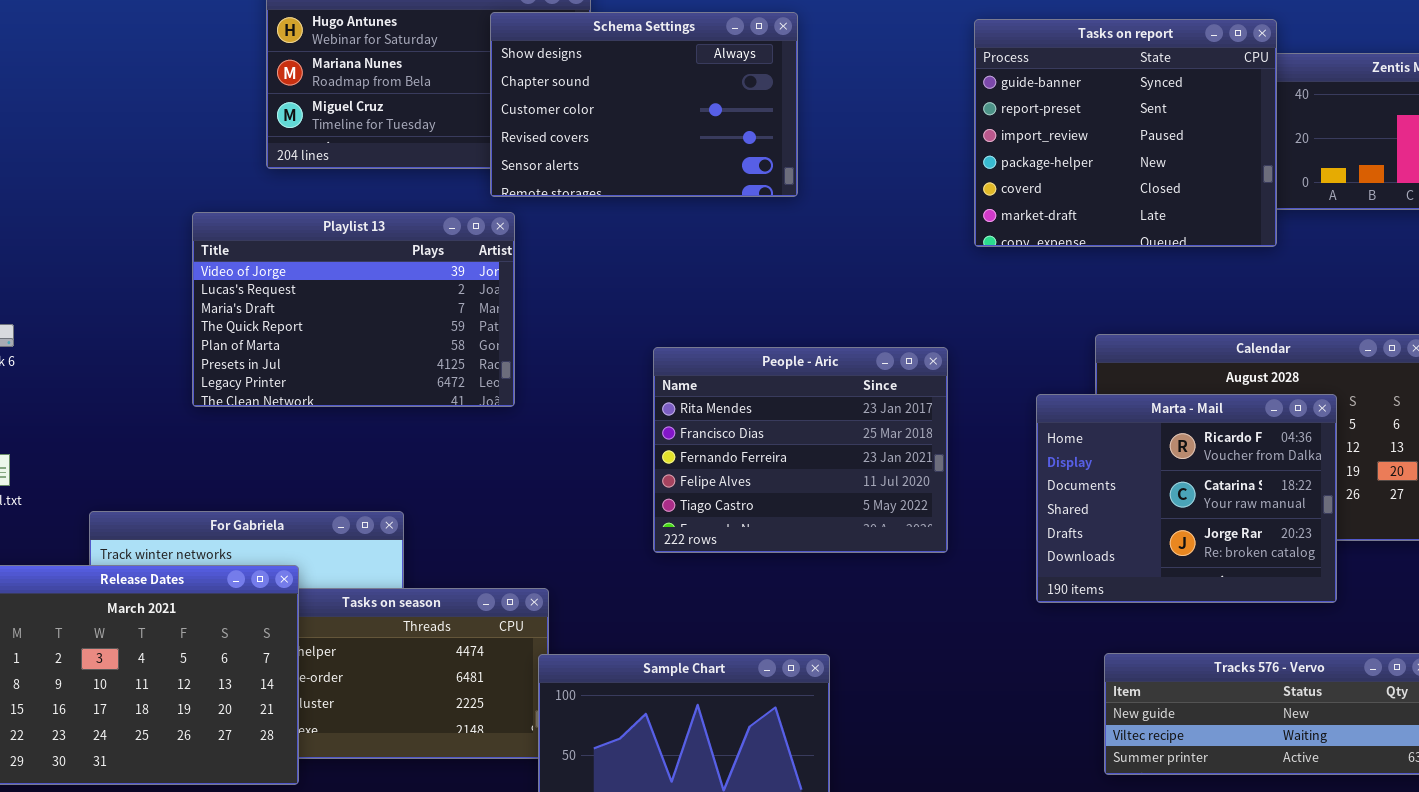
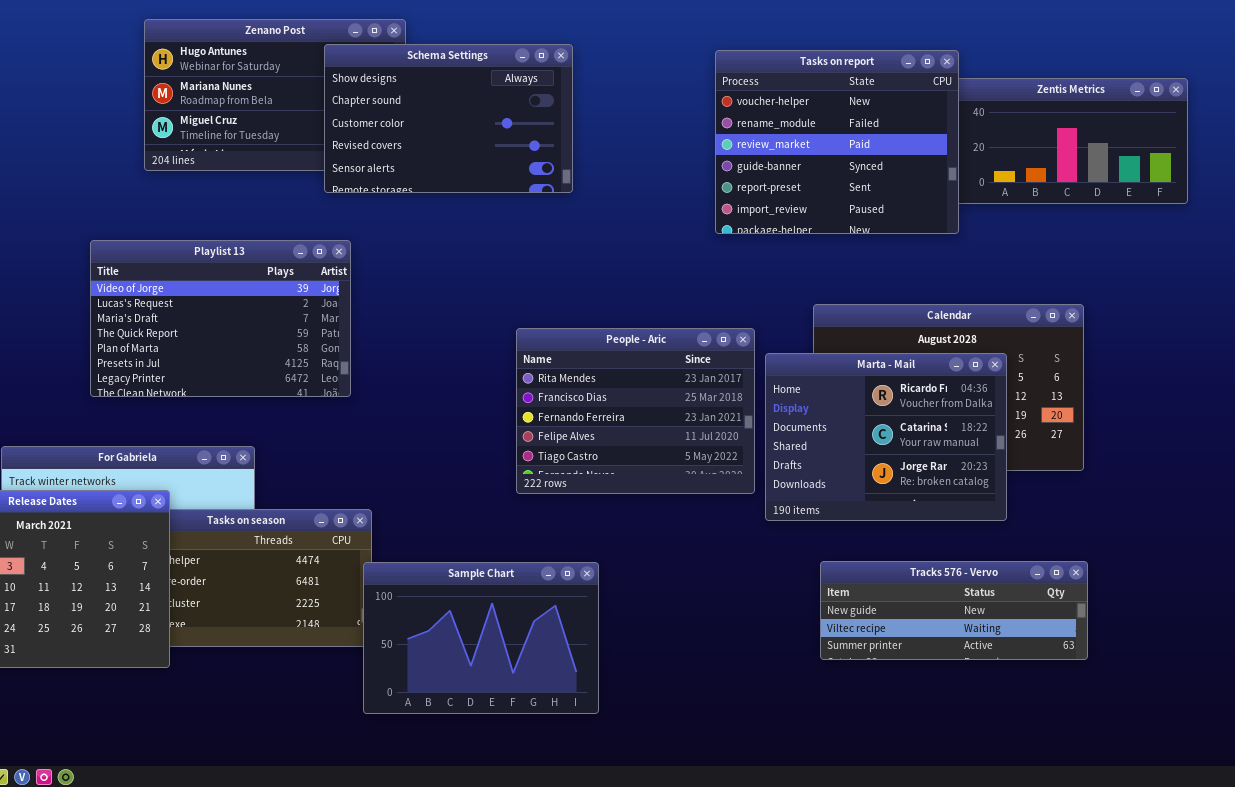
Tasks on report: [974,19,1277,247] -> [715,50,959,234], scrolled up 3 rows
Playlist 13: [192,212,515,407] -> [90,240,351,397], moved
People - Aric: [653,347,948,553] -> [516,328,755,494], moved

